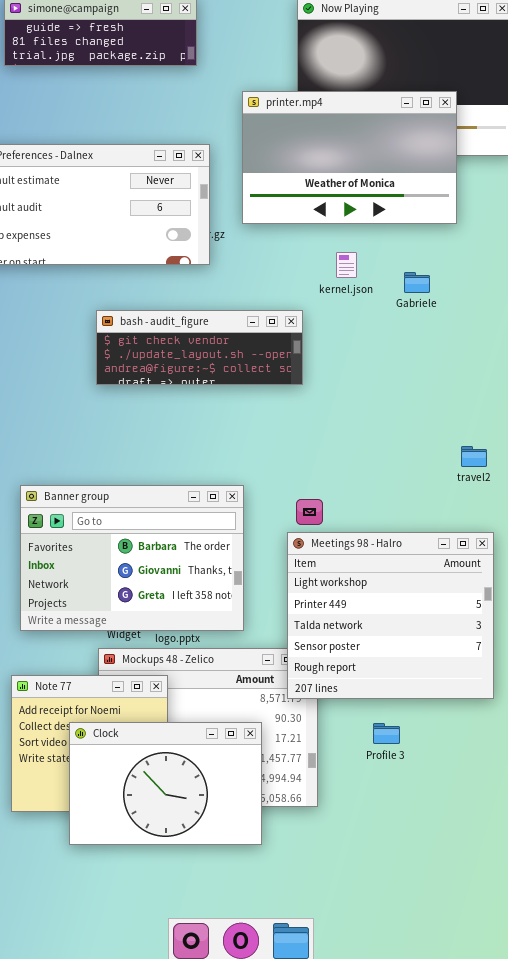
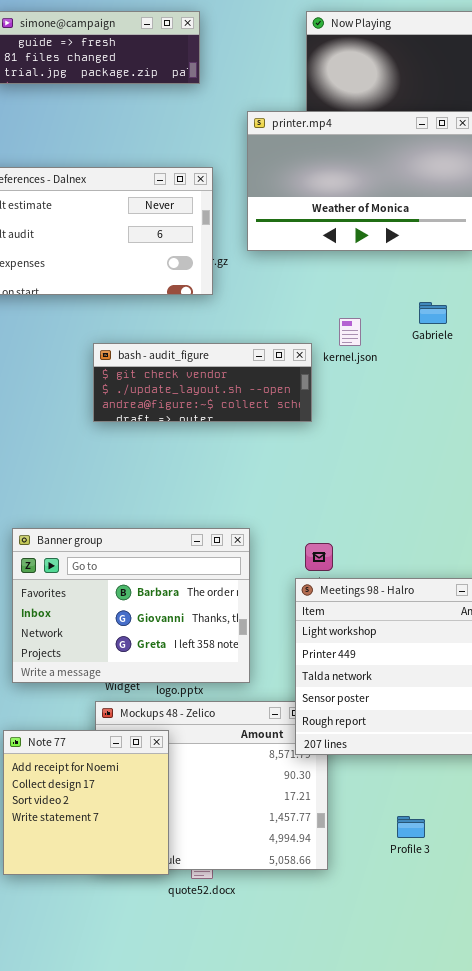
kernel.json: [336,252,357,278] -> [339,318,361,346], moved
Clock: [69,722,262,845] -> none, closed
Profile 3: [373,723,400,744] -> [397,816,425,838], moved

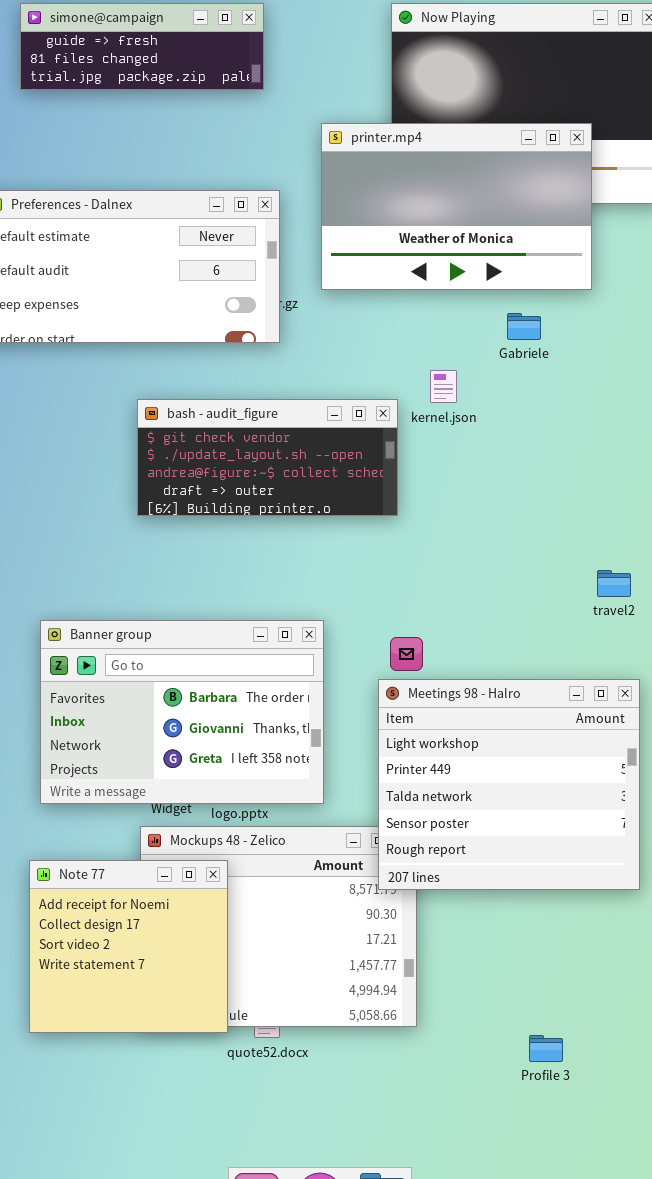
Gabriele: [419,302,447,324] -> [507,313,541,340], moved
bash - audit_figure: [93,343,312,422] -> [137,399,398,516], resized
Profile 3: [397,816,425,838] -> [529,1035,563,1062], moved

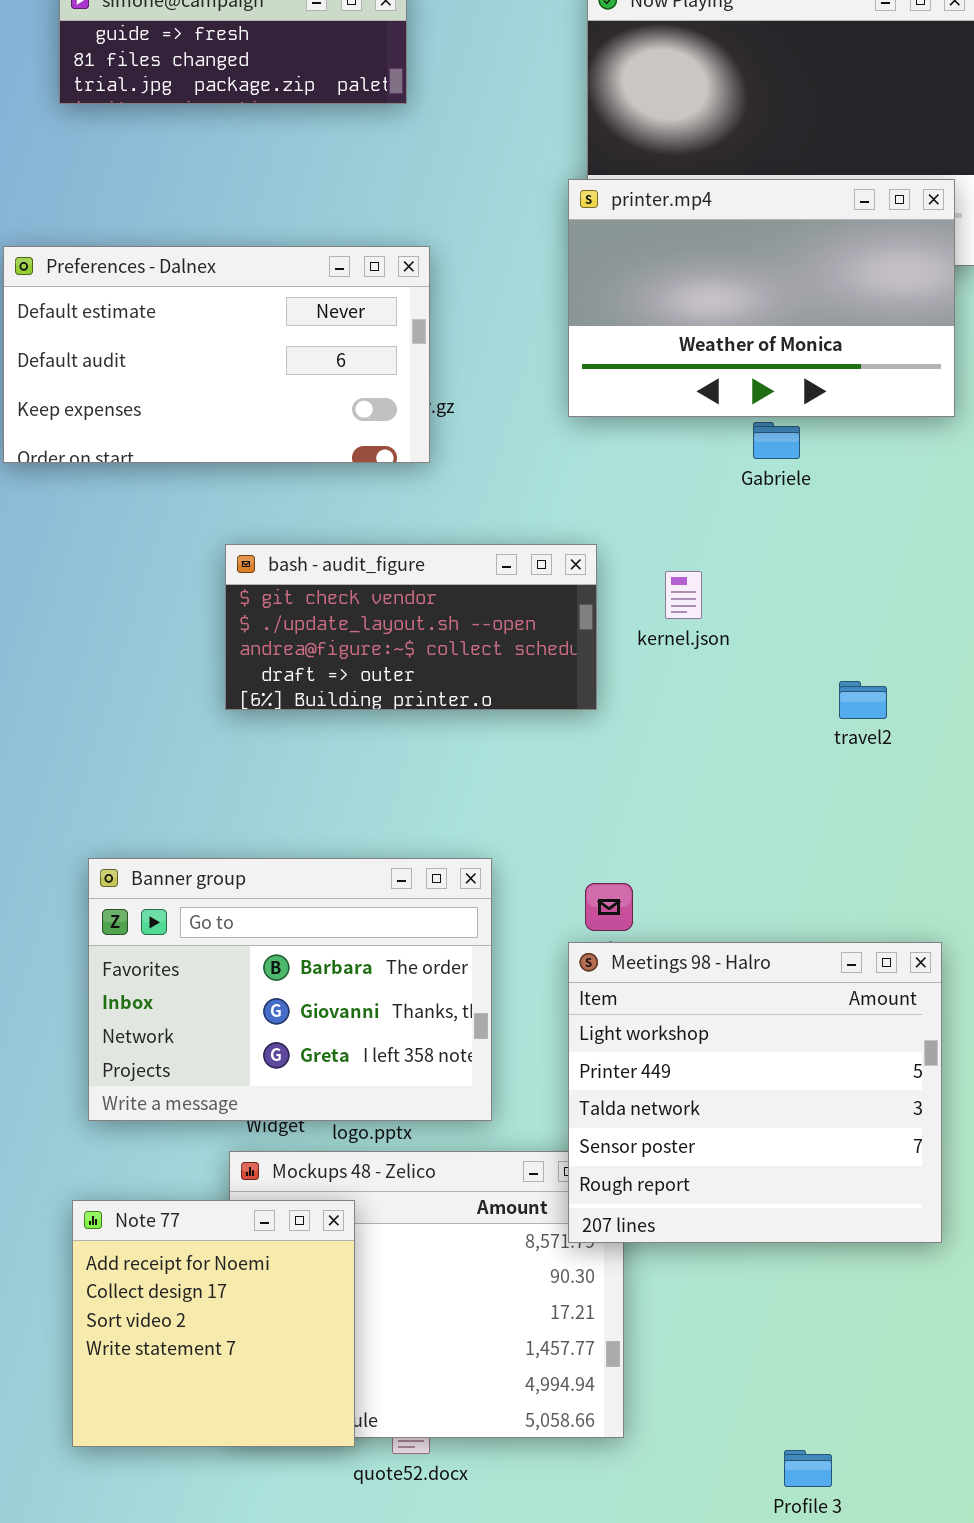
printer.mp4: [321,123,592,290] -> [568,179,955,417], moved
kernel.json: [430,370,457,403] -> [665,571,702,619], moved
travel2: [597,570,631,597] -> [839,681,887,719], moved

